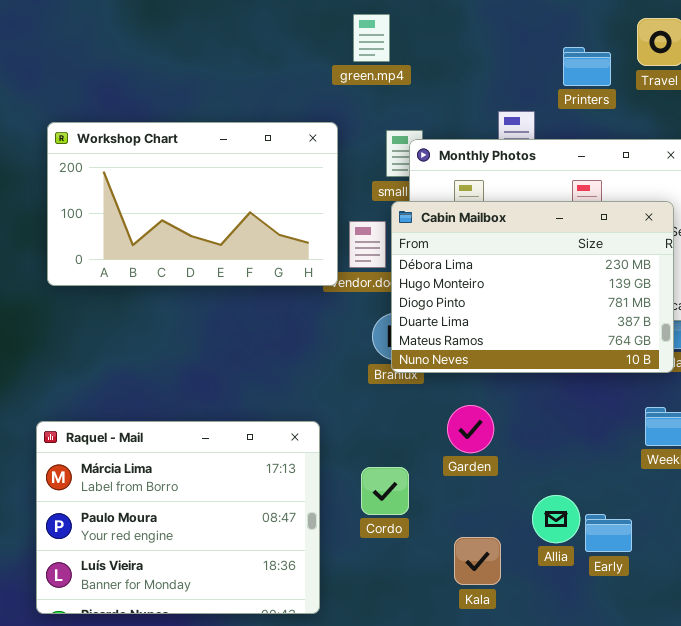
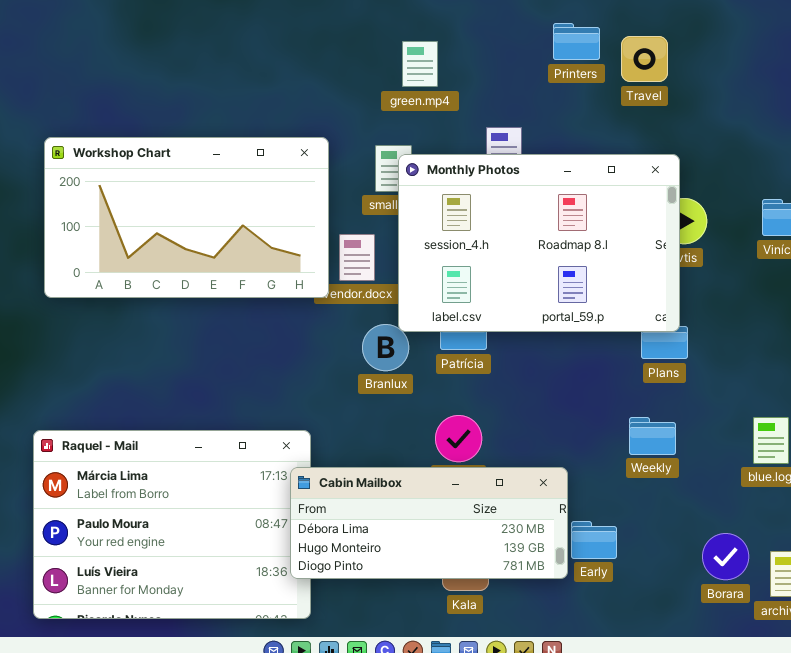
green.mp4: [353,14,390,62] -> [402,41,438,87], moved
Printers: [563,47,611,86] -> [553,23,600,60], moved
Cabin Mailbox: [391,201,674,373] -> [290,467,568,579], moved, resized

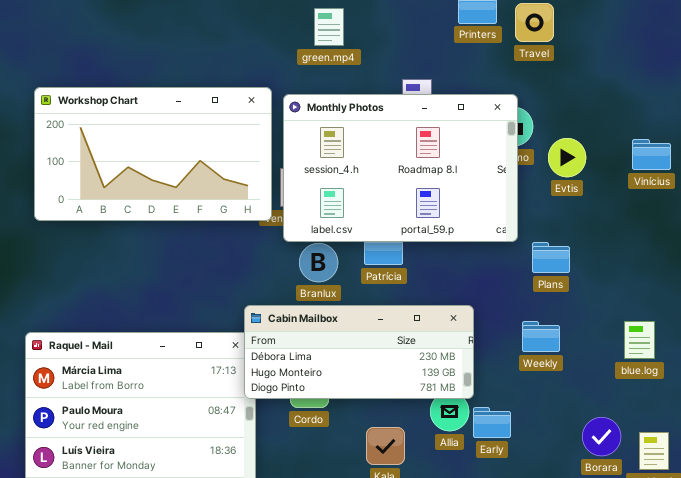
green.mp4: [402,41,438,87] -> [314,8,344,46], moved
Monthly Photos: [398,154,680,332] -> [283,94,518,242], moved
Cabin Mailbox: [290,467,568,579] -> [244,305,474,399], moved

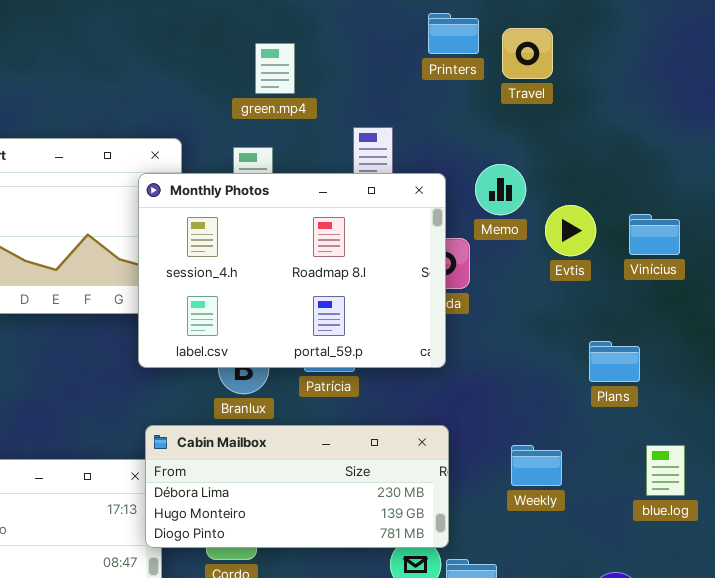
green.mp4: [314,8,344,46] -> [255,43,295,94], moved
Monthly Photos: [283,94,518,242] -> [138,173,446,368], moved
Vinícius: [632,139,671,170] -> [629,214,680,255], moved
Plans: [532,242,570,273] -> [589,341,640,382], moved

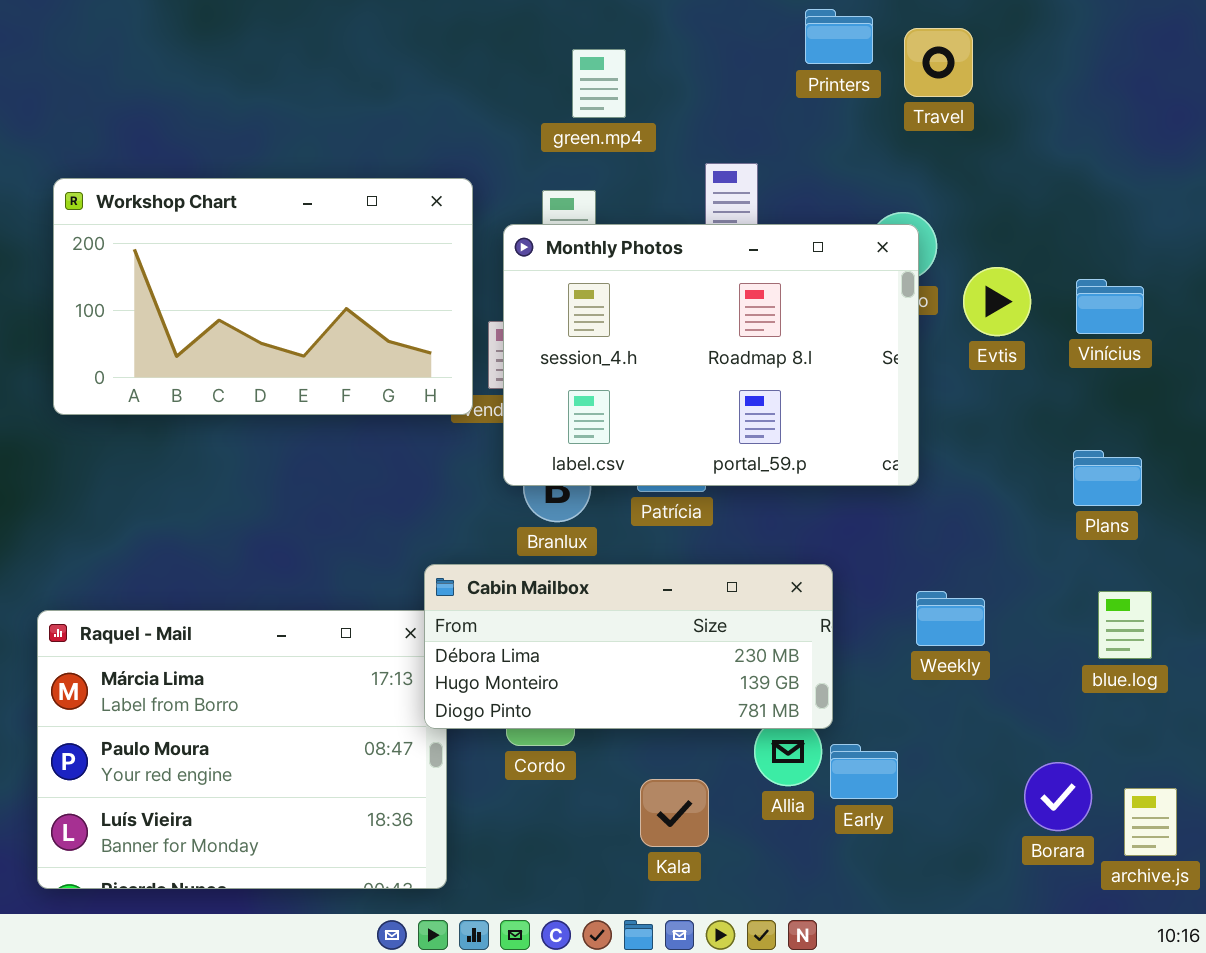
Monthly Photos: [138,173,446,368] -> [503,224,919,486], moved
Plans: [589,341,640,382] -> [1073,450,1142,506], moved

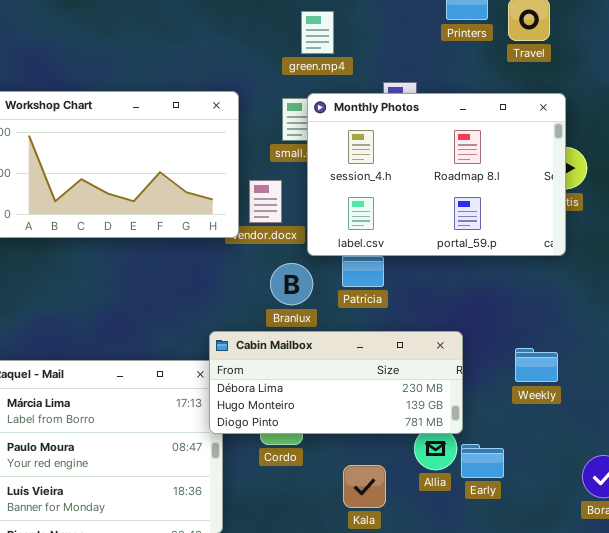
Monthly Photos: [503,224,919,486] -> [307,93,566,256], moved

